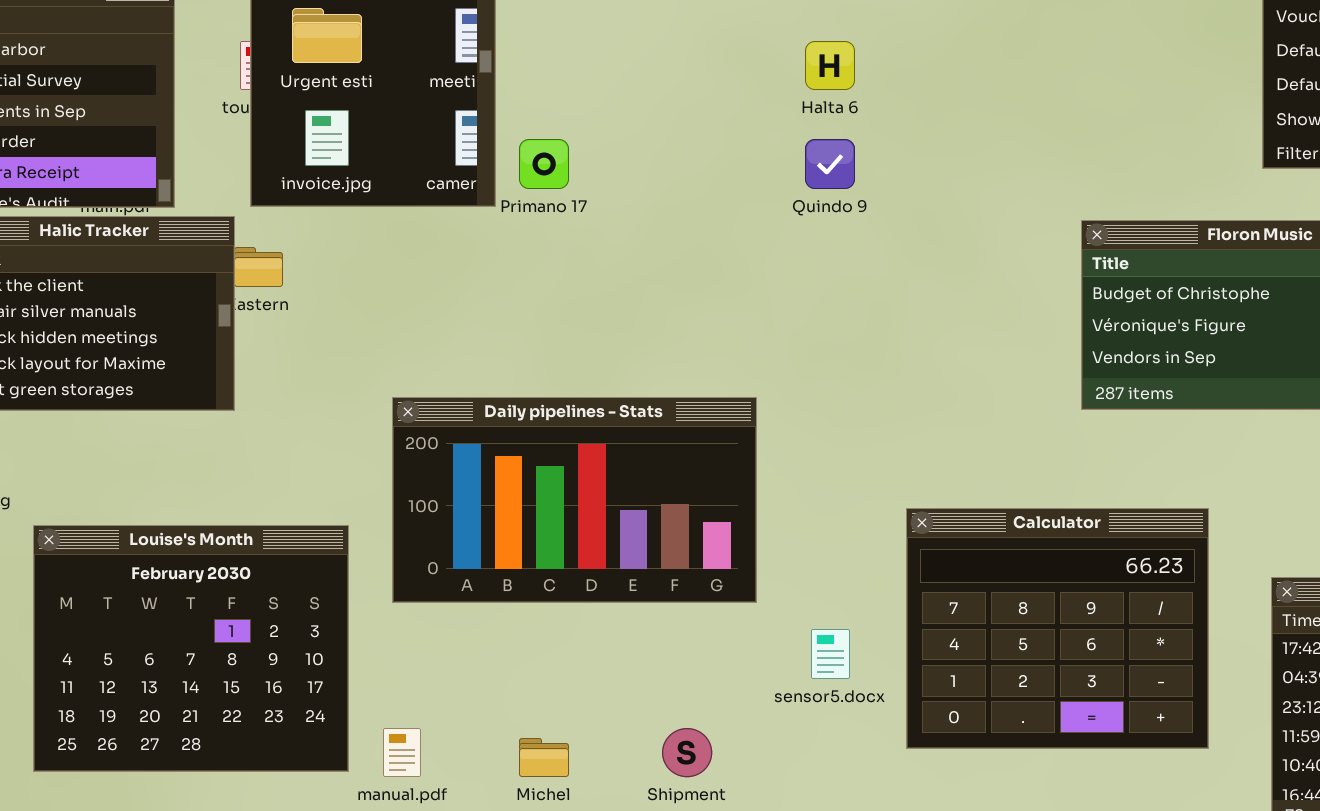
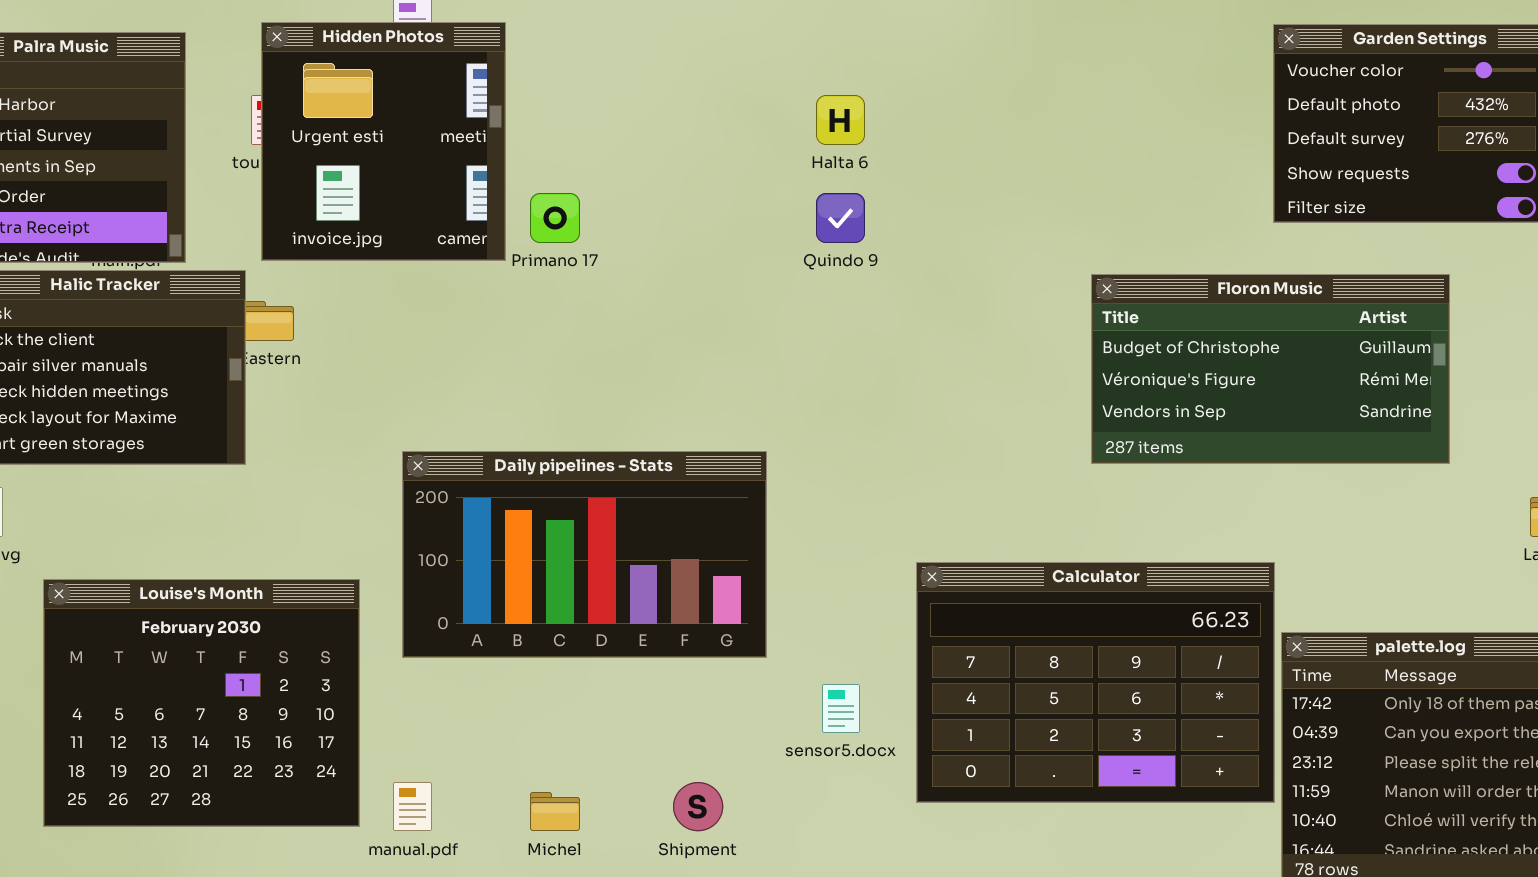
Calculator: [906,508,1209,749] -> [916,562,1275,803], resized

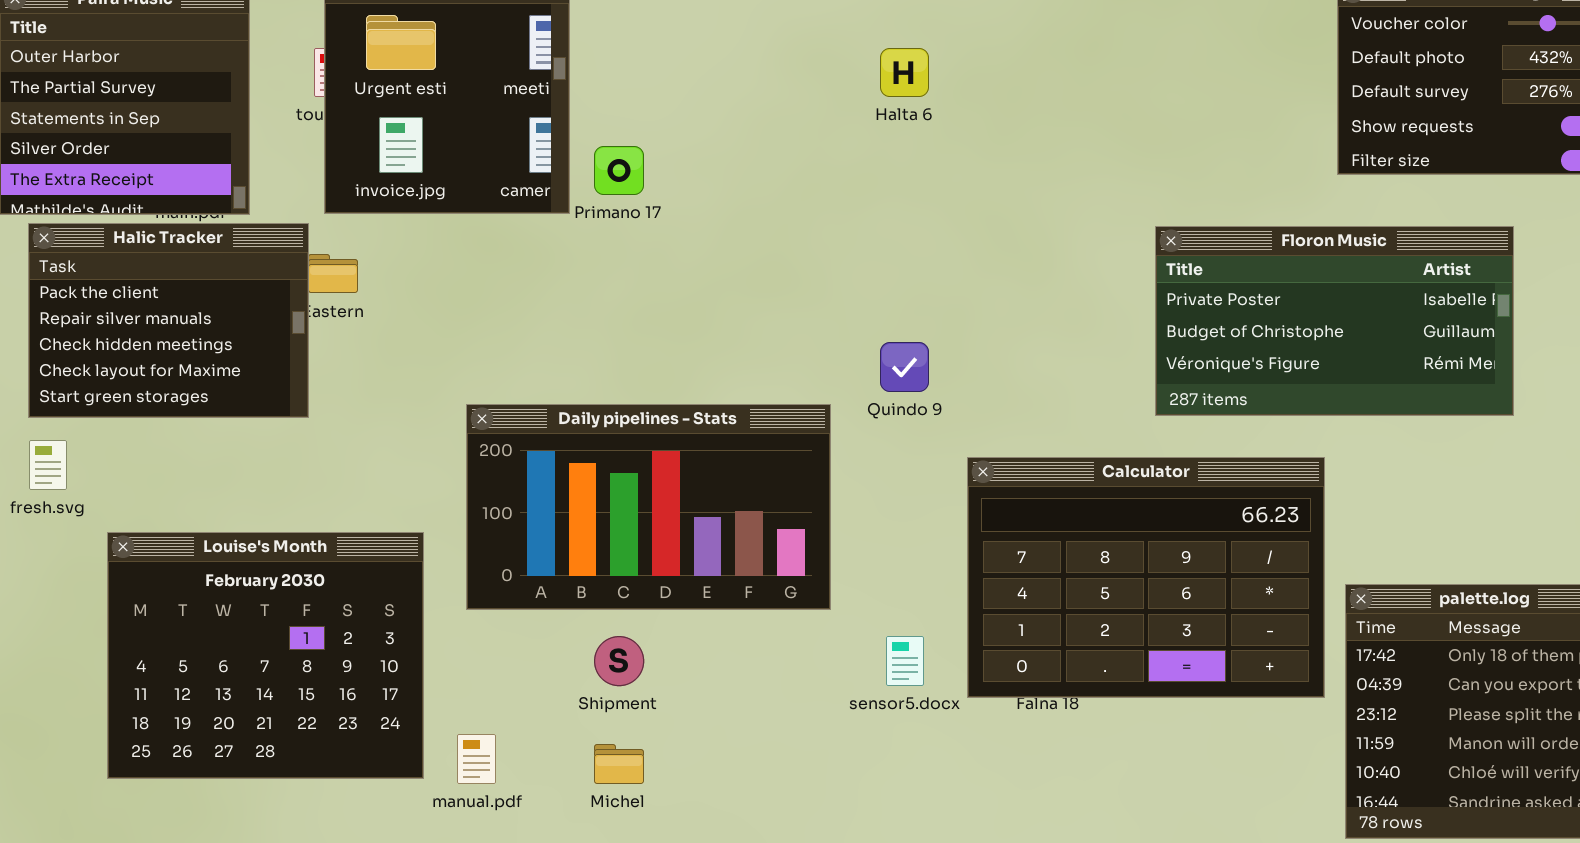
Quindo 9: [816,193,865,243] -> [880,342,929,392], moved
Floron Music: [1091,274,1450,464] -> [1155,226,1514,416], scrolled up 1 row
Calculator: [916,562,1275,803] -> [967,457,1325,698], moved
Shipment: [673,782,723,831] -> [594,636,644,686], moved

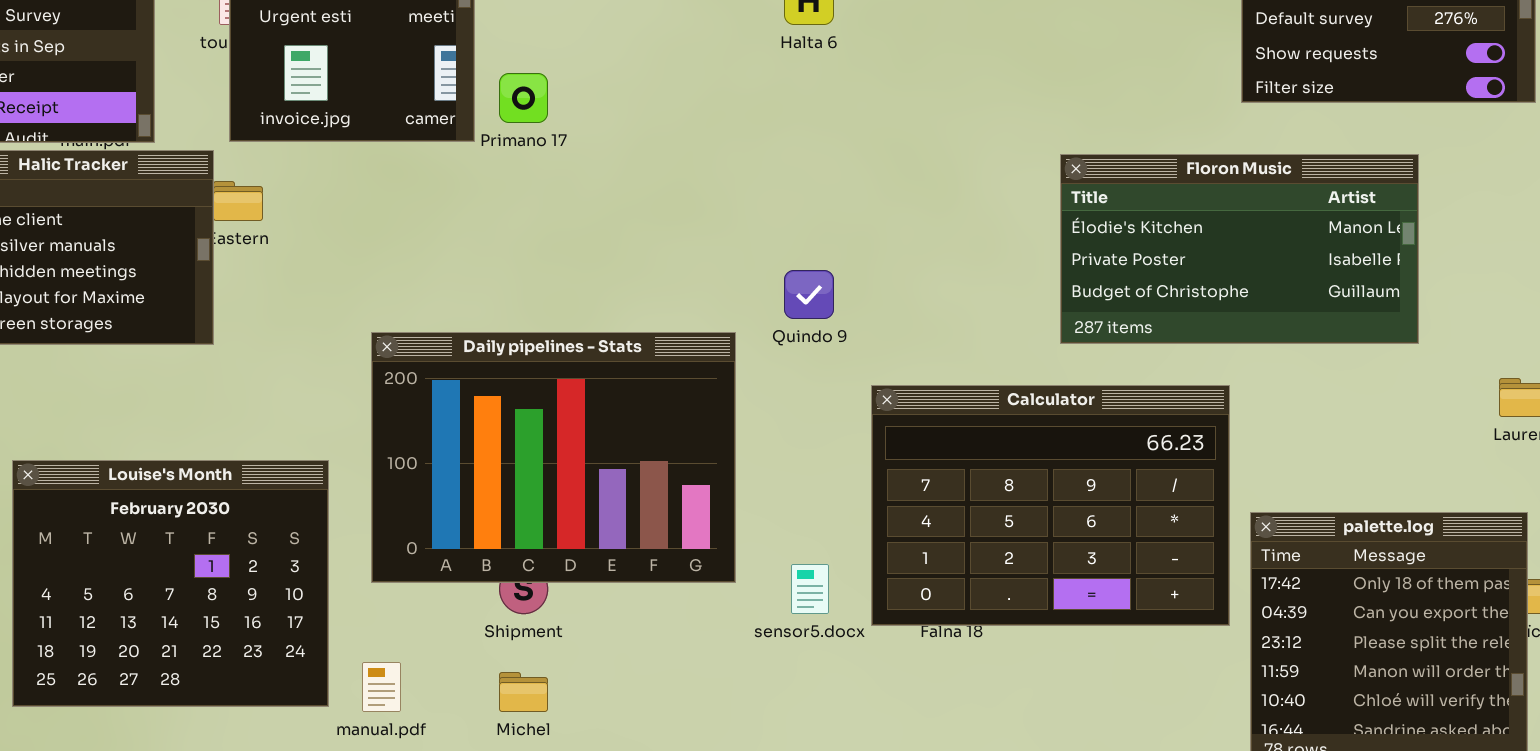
Floron Music: [1155,226,1514,416] -> [1060,154,1419,344], scrolled up 1 row
Daily pipelines - Stats: [466,404,831,610] -> [371,332,736,583], resized

